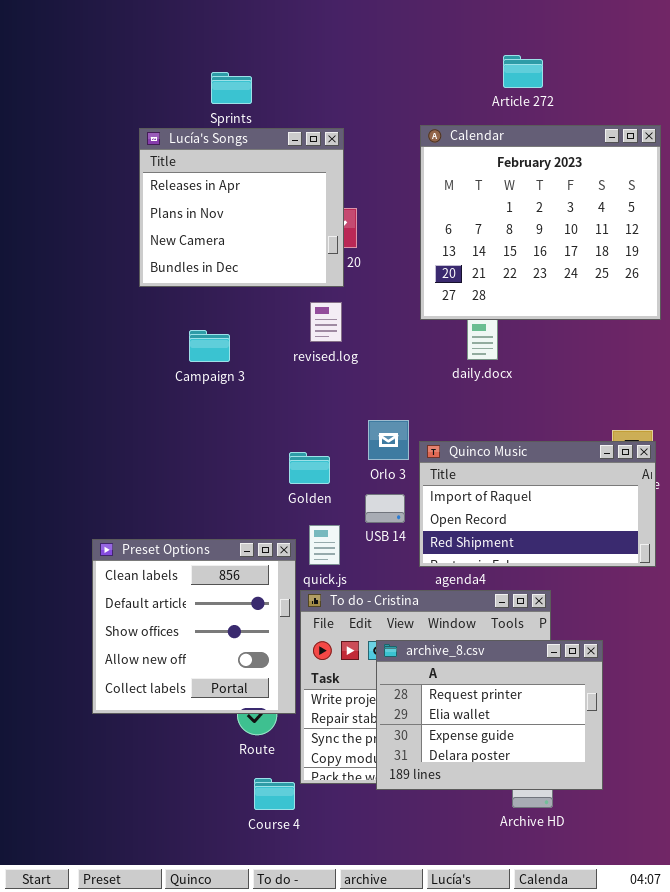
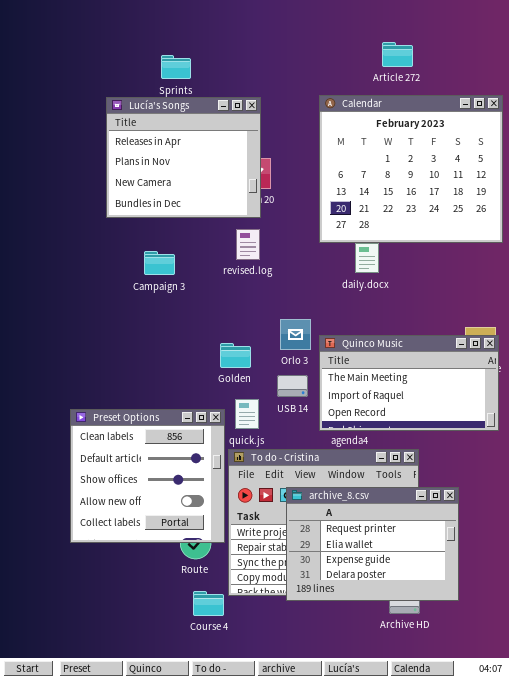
Quinco Music: [419,441,656,567] -> [319,335,499,431], scrolled up 1 row

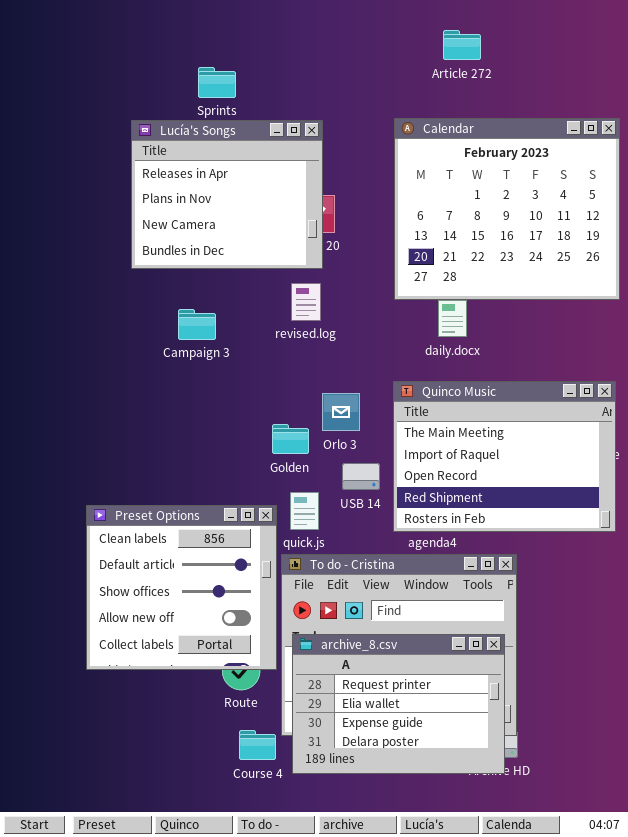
Article 272: [382,42,413,67] -> [443,30,481,60], moved
Orlo 3: [280,319,311,350] -> [322,393,360,431], moved
Quinco Music: [319,335,499,431] -> [393,381,616,532], resized
archive_8.csv: [286,487,459,601] -> [292,634,505,774], moved

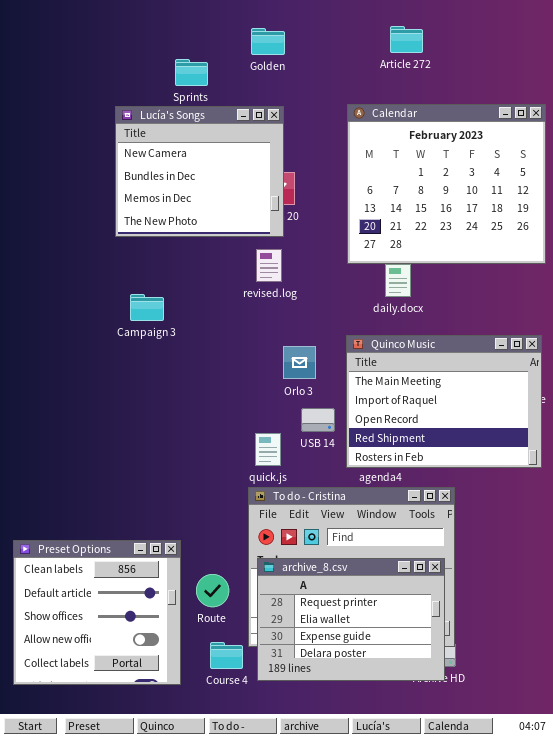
Lucía's Songs: [131,120,323,269] -> [115,106,284,237], scrolled down 2 rows
Campaign 3: [178,309,216,340] -> [130,294,164,321], moved
Golden: [272,424,309,454] -> [251,28,285,55], moved
Preset Options: [86,505,277,670] -> [13,540,181,685], moved

